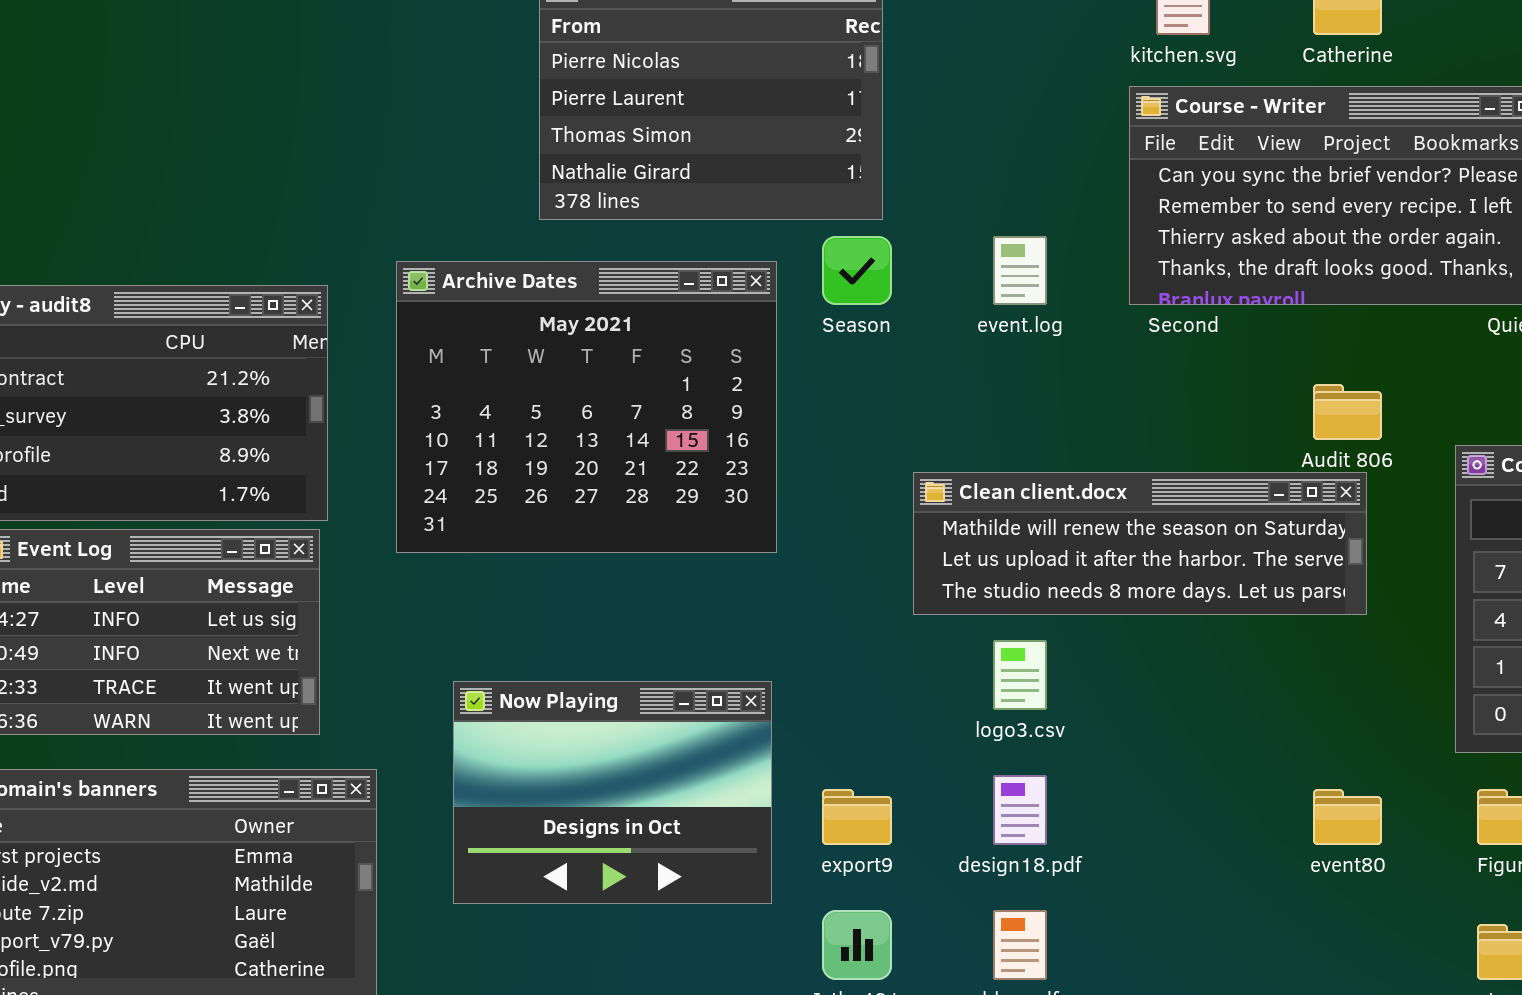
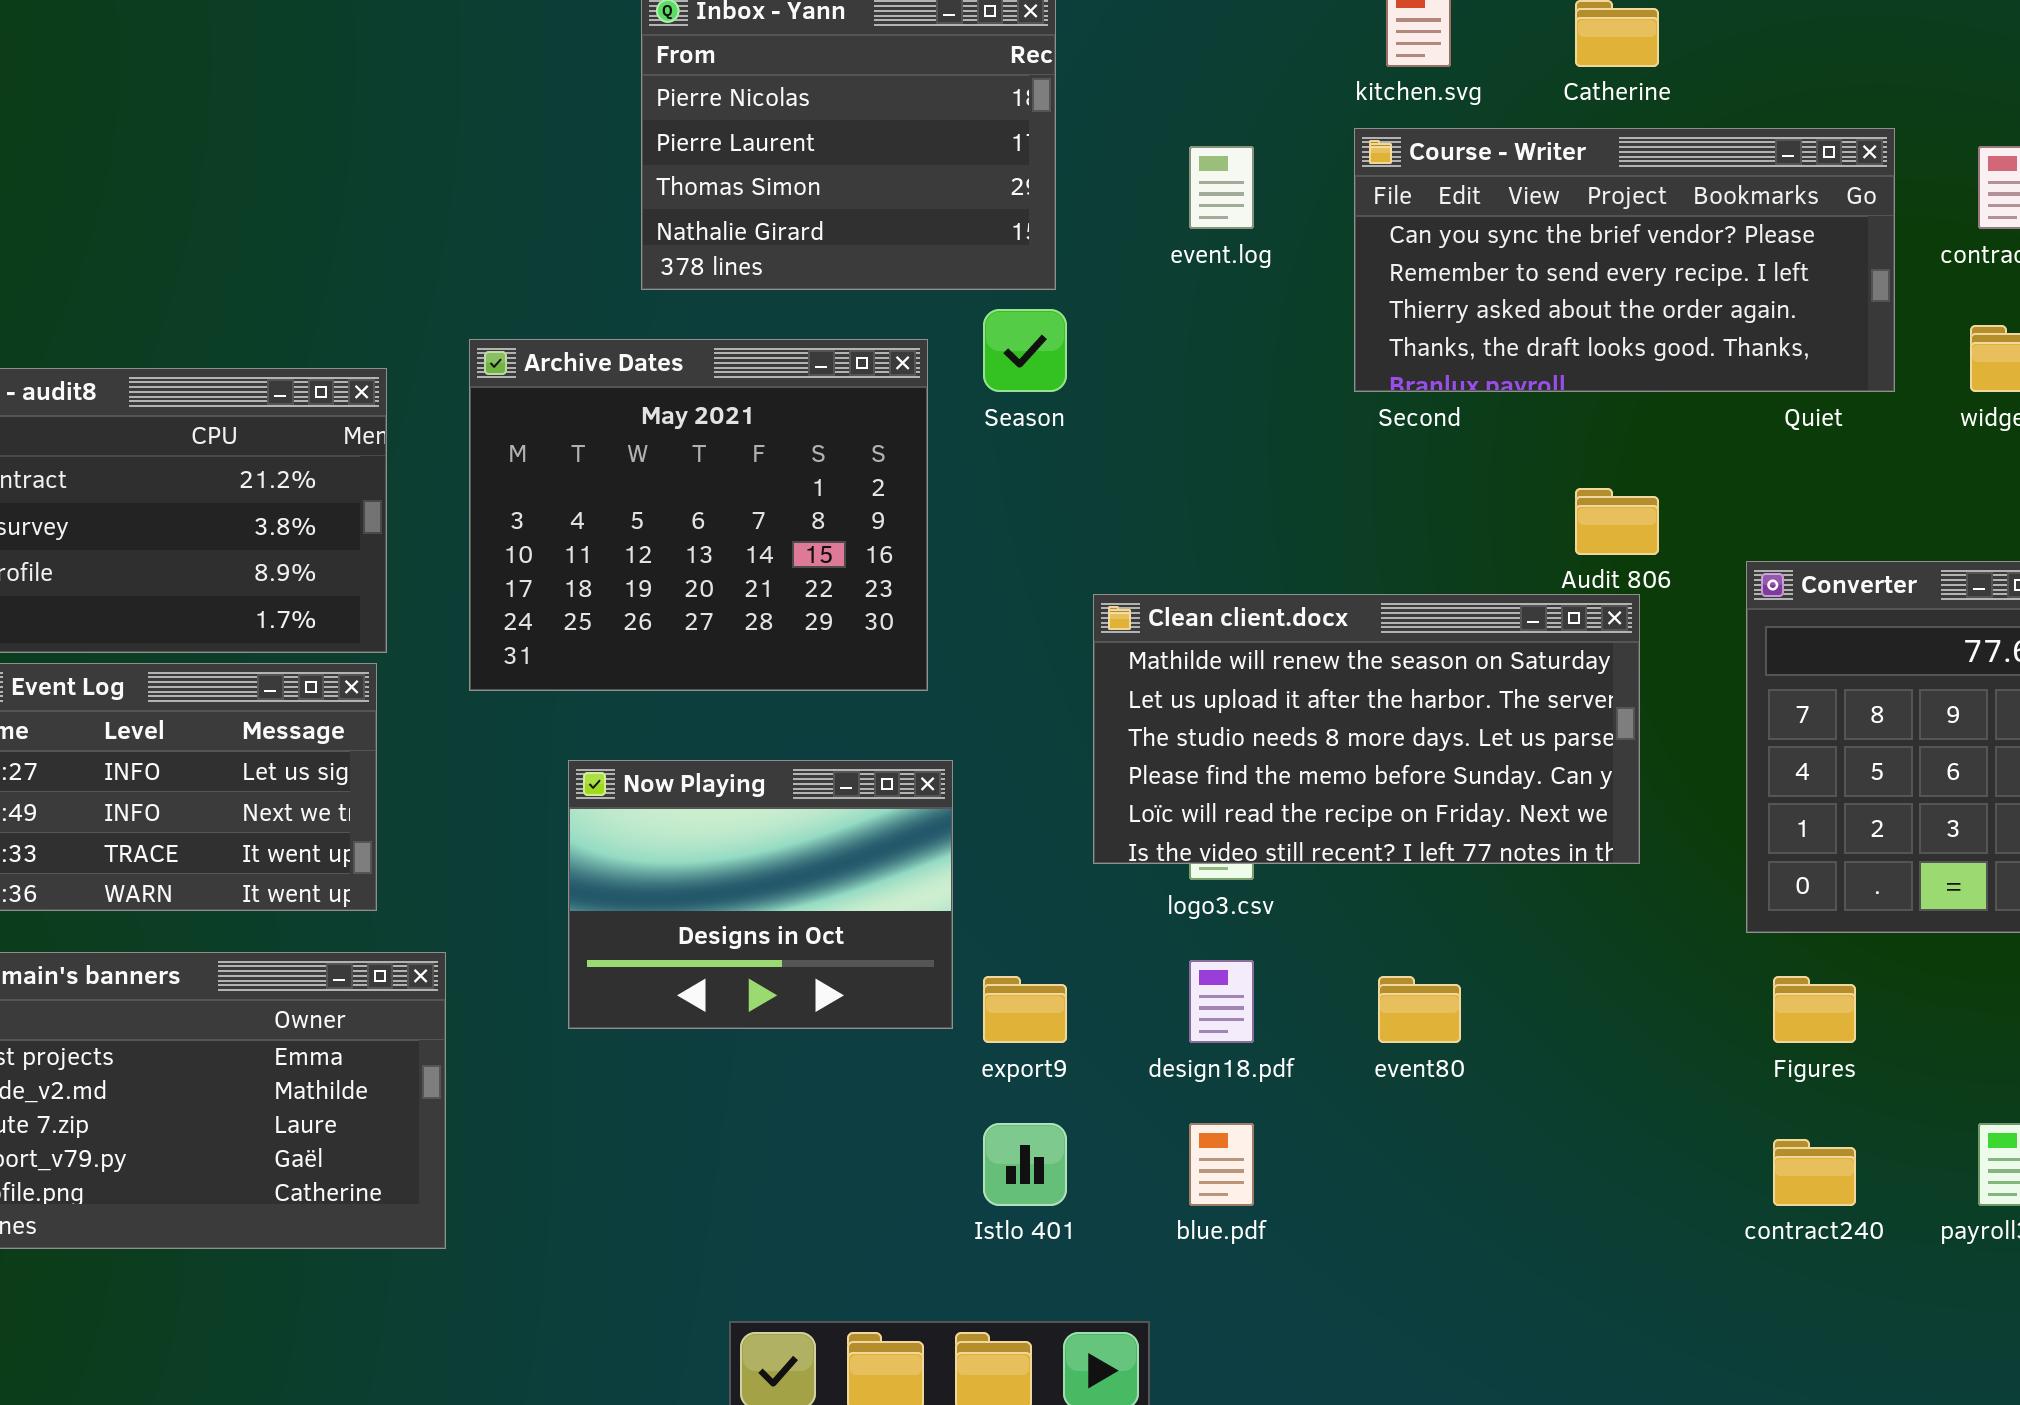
event.log: [993,236,1047,305] -> [1189,146,1254,229], moved
Clean client.docx: [913,472,1367,615] -> [1093,594,1640,864], resized
Now Playing: [453,681,772,904] -> [568,760,953,1029], moved
event80: [1313,789,1382,845] -> [1378,976,1461,1043], moved

